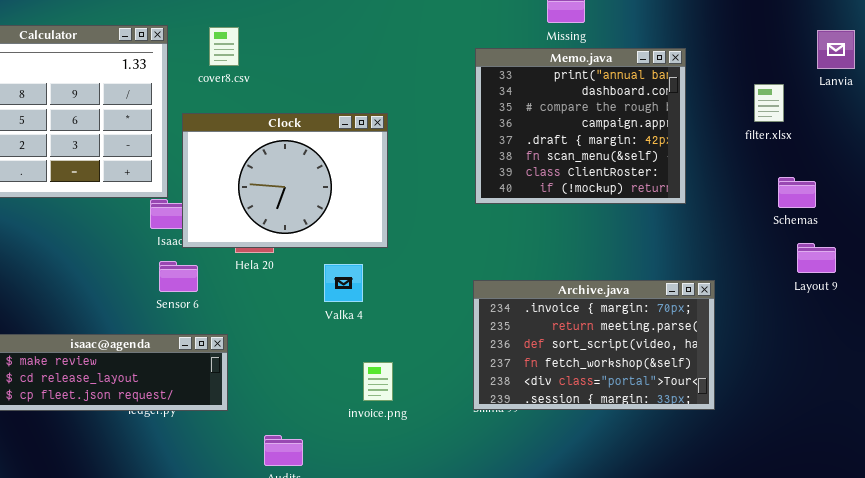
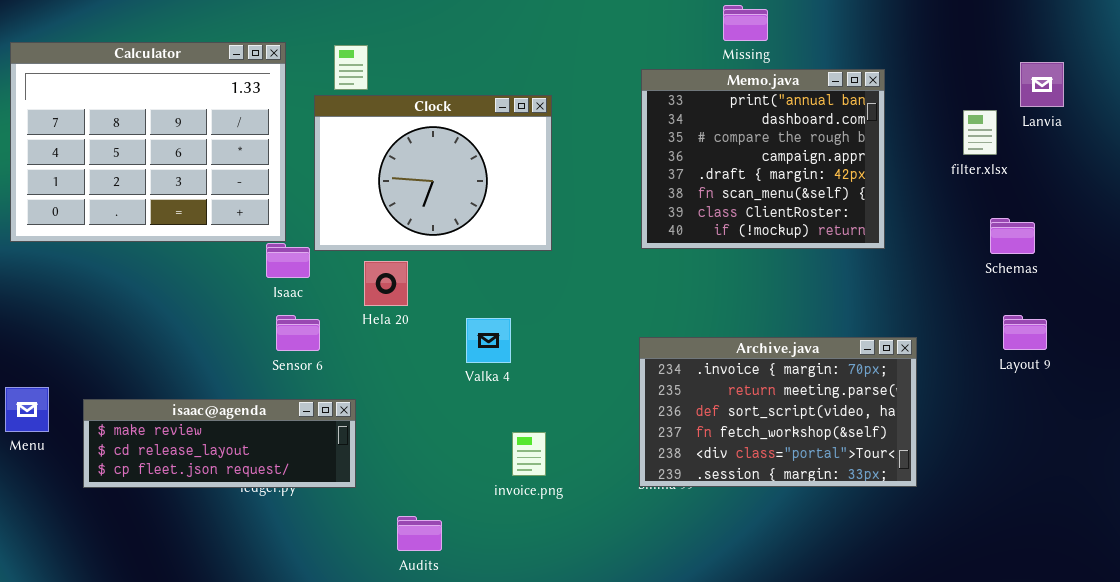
Lanvia: [817,30,855,69] -> [1020,62,1064,107], moved
Clock: [182,113,388,248] -> [314,95,552,251], moved
Layout 9: [797,243,836,273] -> [1003,315,1047,350], moved

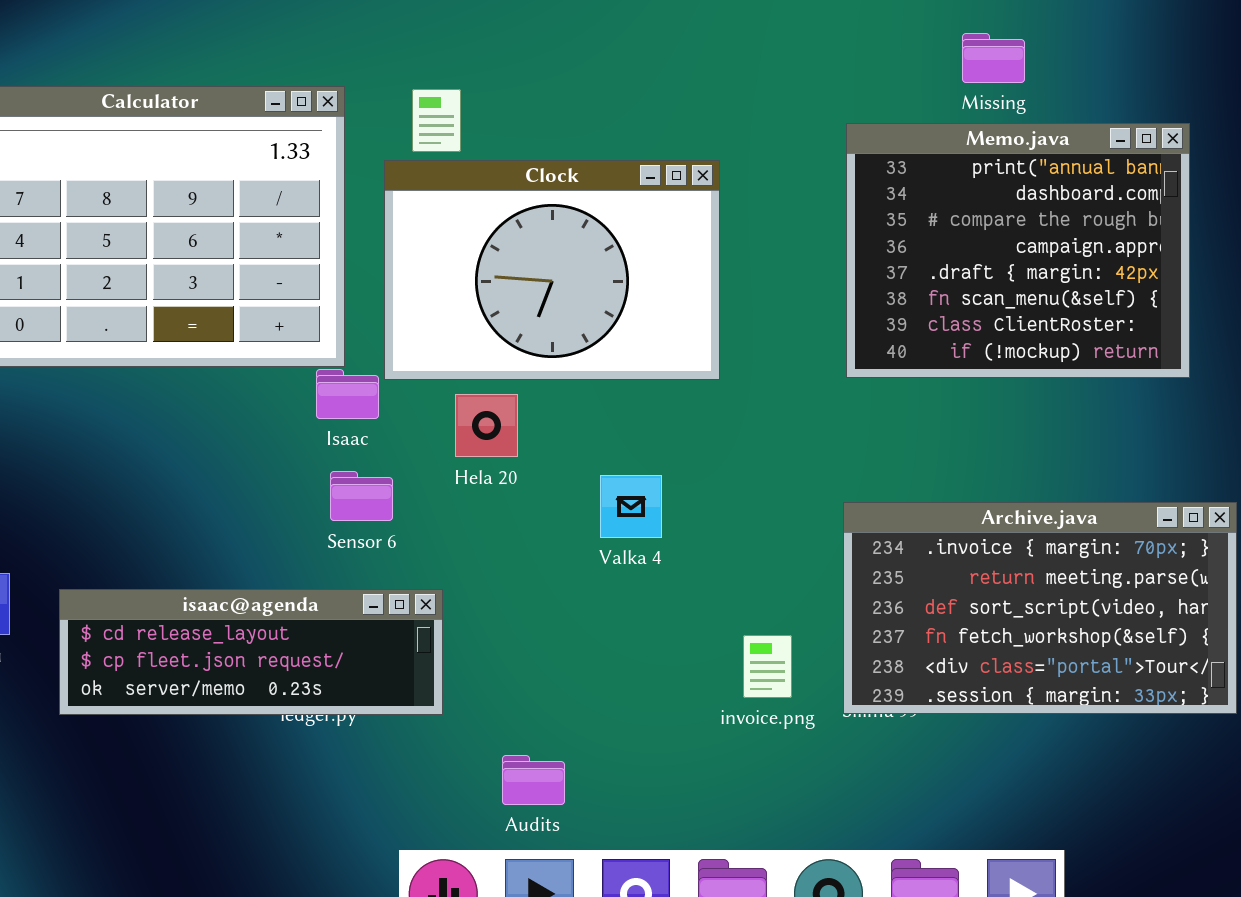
isaac@agenda: [83,399,356,488] -> [59,589,443,715], scrolled down 1 row
invoice.png: [512,432,546,476] -> [743,635,792,698], moved

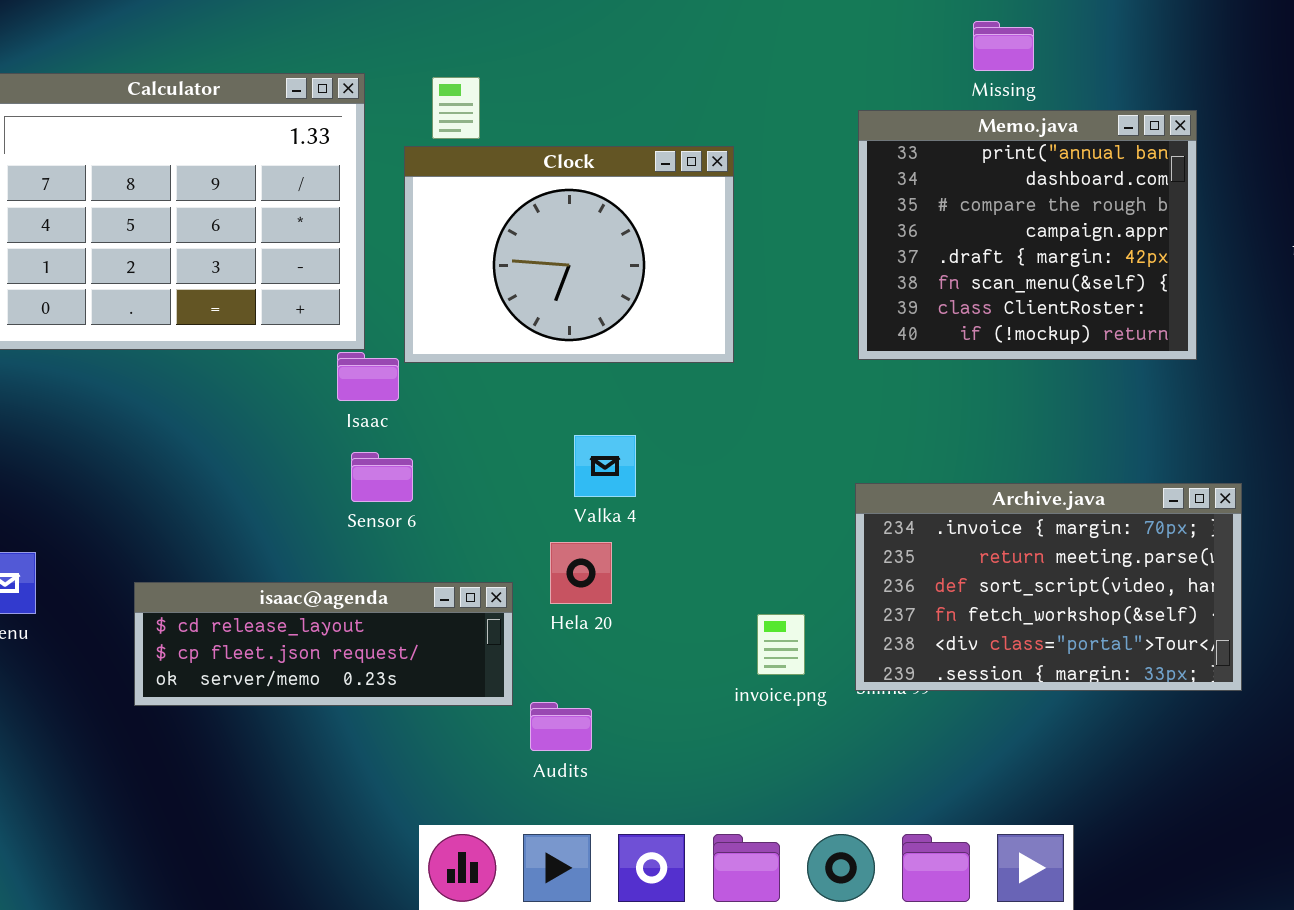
Hela 20: [455,394,518,457] -> [550,542,612,604], moved
Valka 4: [600,475,662,538] -> [574,435,636,497], moved
isaac@agenda: [59,589,443,715] -> [134,582,513,706], moved
Audits: [502,755,565,805] -> [530,702,592,751], moved

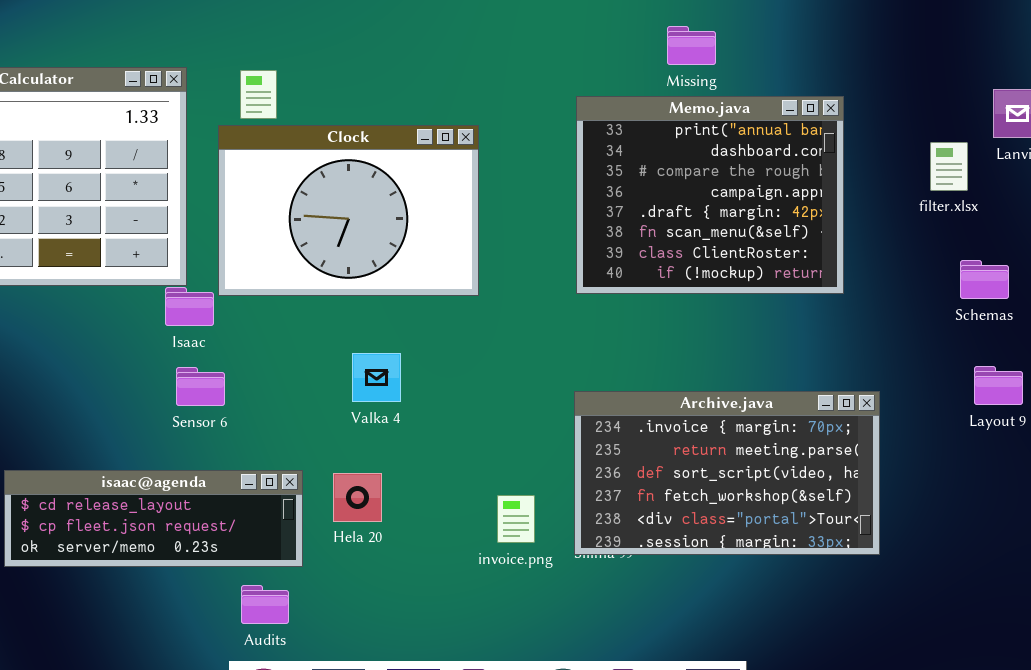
Hela 20: [550,542,612,604] -> [333,473,382,522], moved
Audits: [530,702,592,751] -> [241,585,289,624], moved

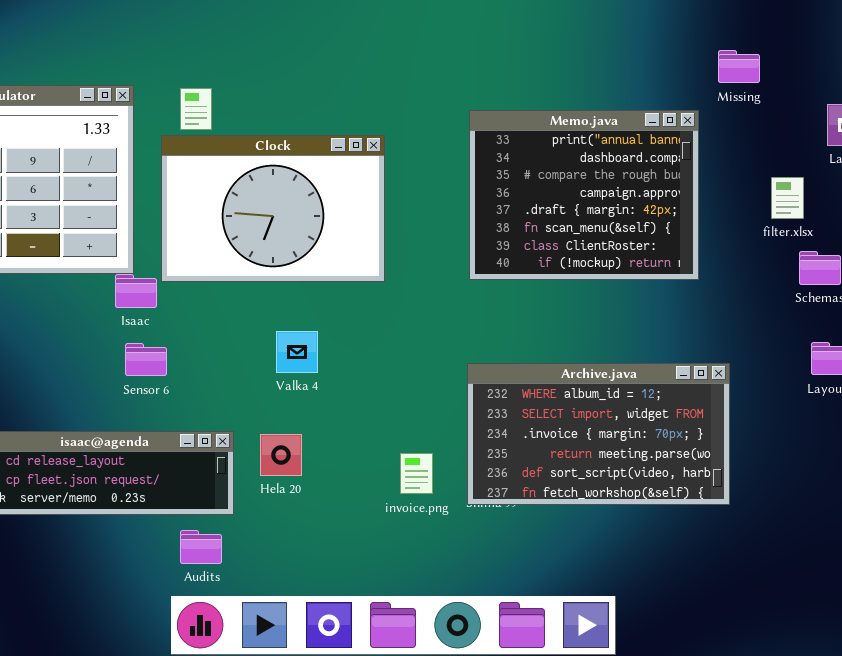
Missing: [667,26,716,65] -> [718,50,760,83], moved
filter.xlsx: [930,142,968,191] -> [771,177,804,219], moved
Archive.java: [574,391,880,555] -> [467,363,730,505], scrolled up 2 rows

